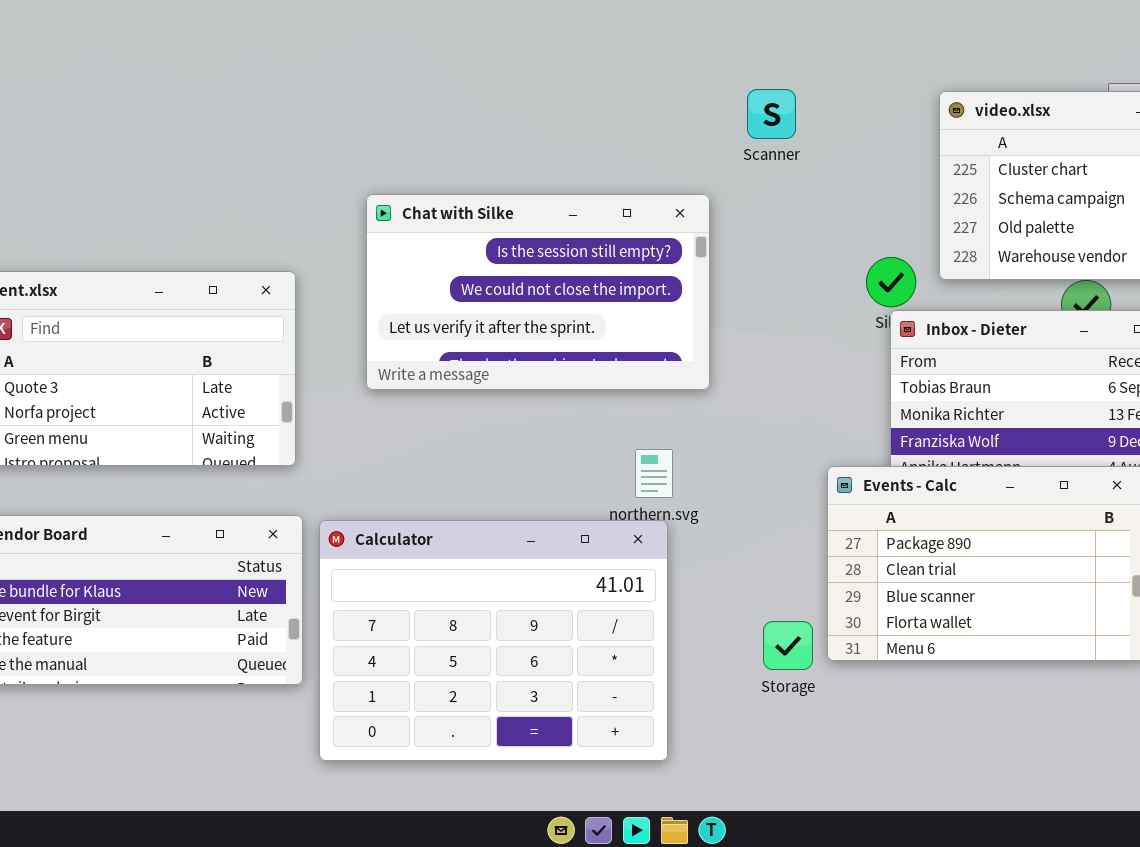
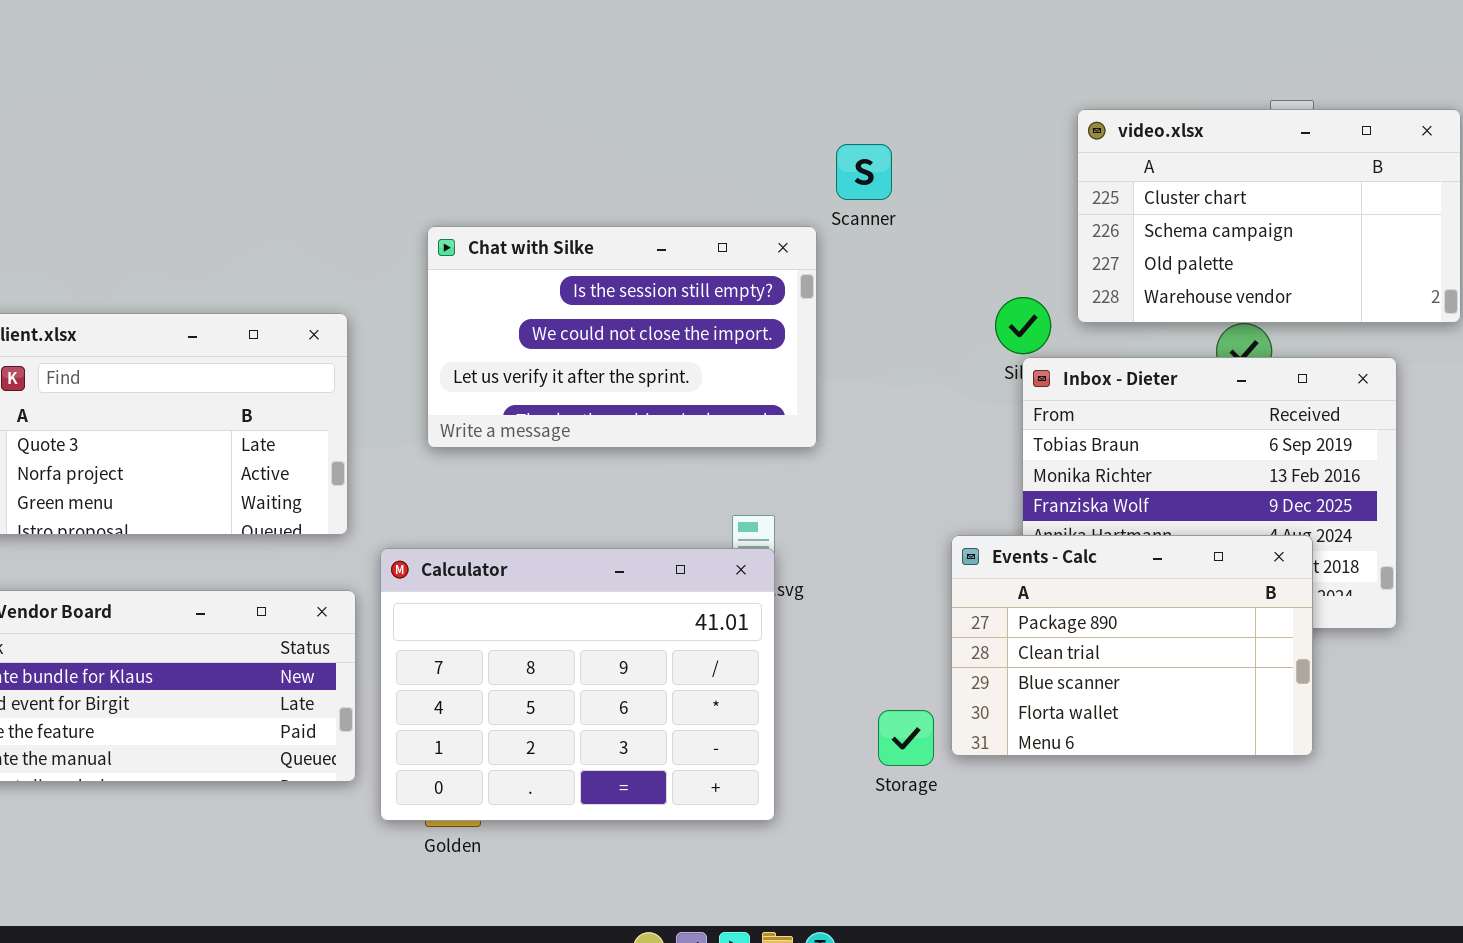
Scanner: [747,89,796,139] -> [836,144,892,200], moved
Calculator: [319,520,668,761] -> [380,548,775,821], moved

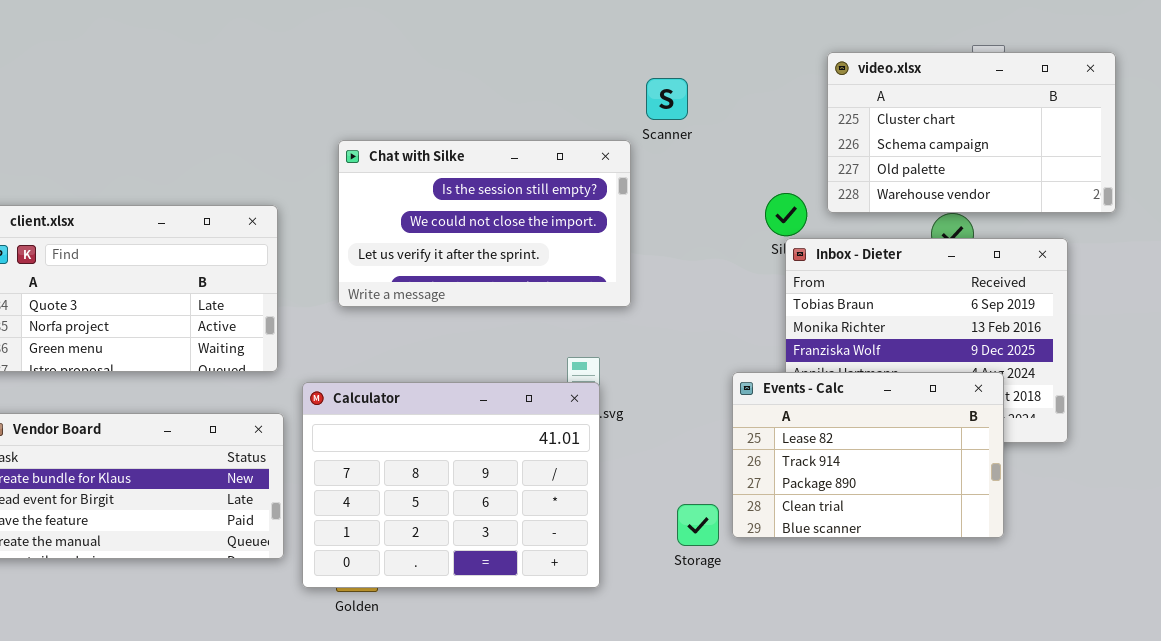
Events - Calc: [951,535,1313,756] -> [732,372,1004,538], scrolled up 2 rows

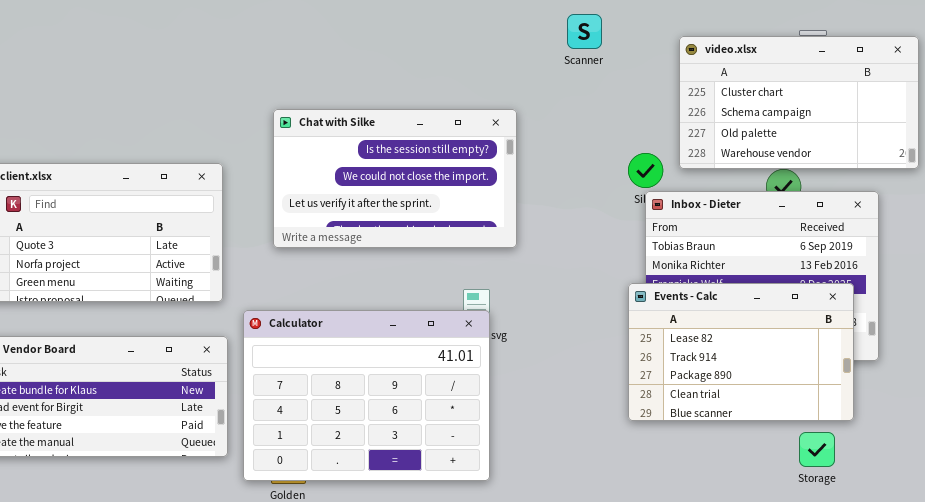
Scanner: [646,78,688,120] -> [567,14,602,49], moved
Events - Calc: [732,372,1004,538] -> [628,283,854,421], moved
Storage: [677,504,719,546] -> [799,432,835,467], moved

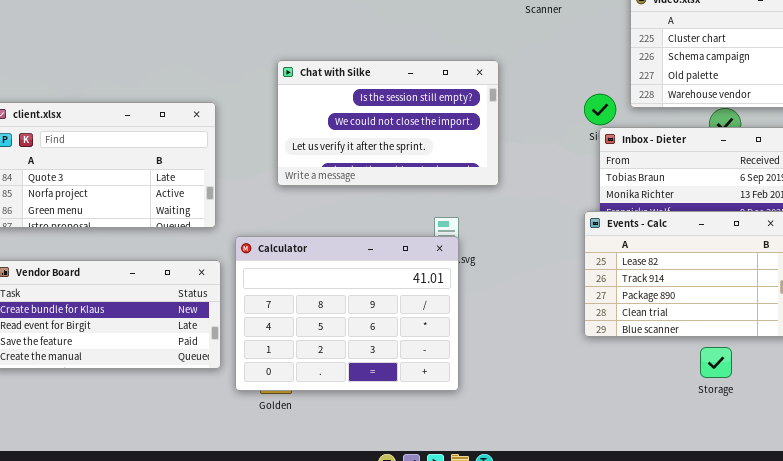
Chat with Silke: [273,109,517,248] -> [277,60,499,186], moved
Storage: [799,432,835,467] -> [700,347,732,378], moved

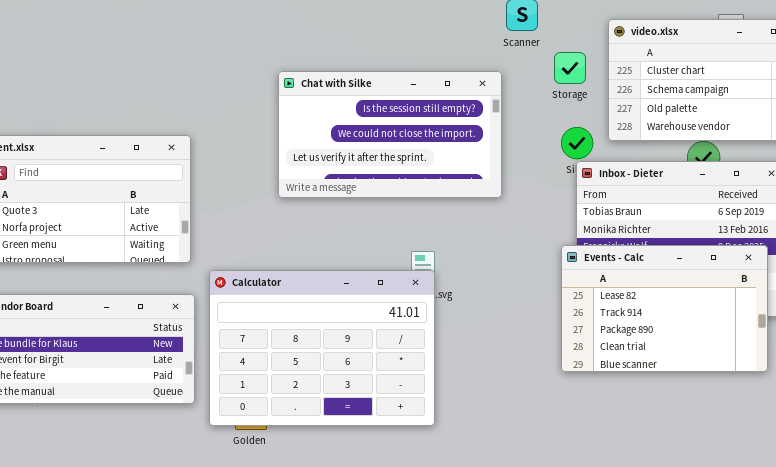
Chat with Silke: [277,60,499,186] -> [278,71,502,198], moved
Storage: [700,347,732,378] -> [554,52,586,84], moved

